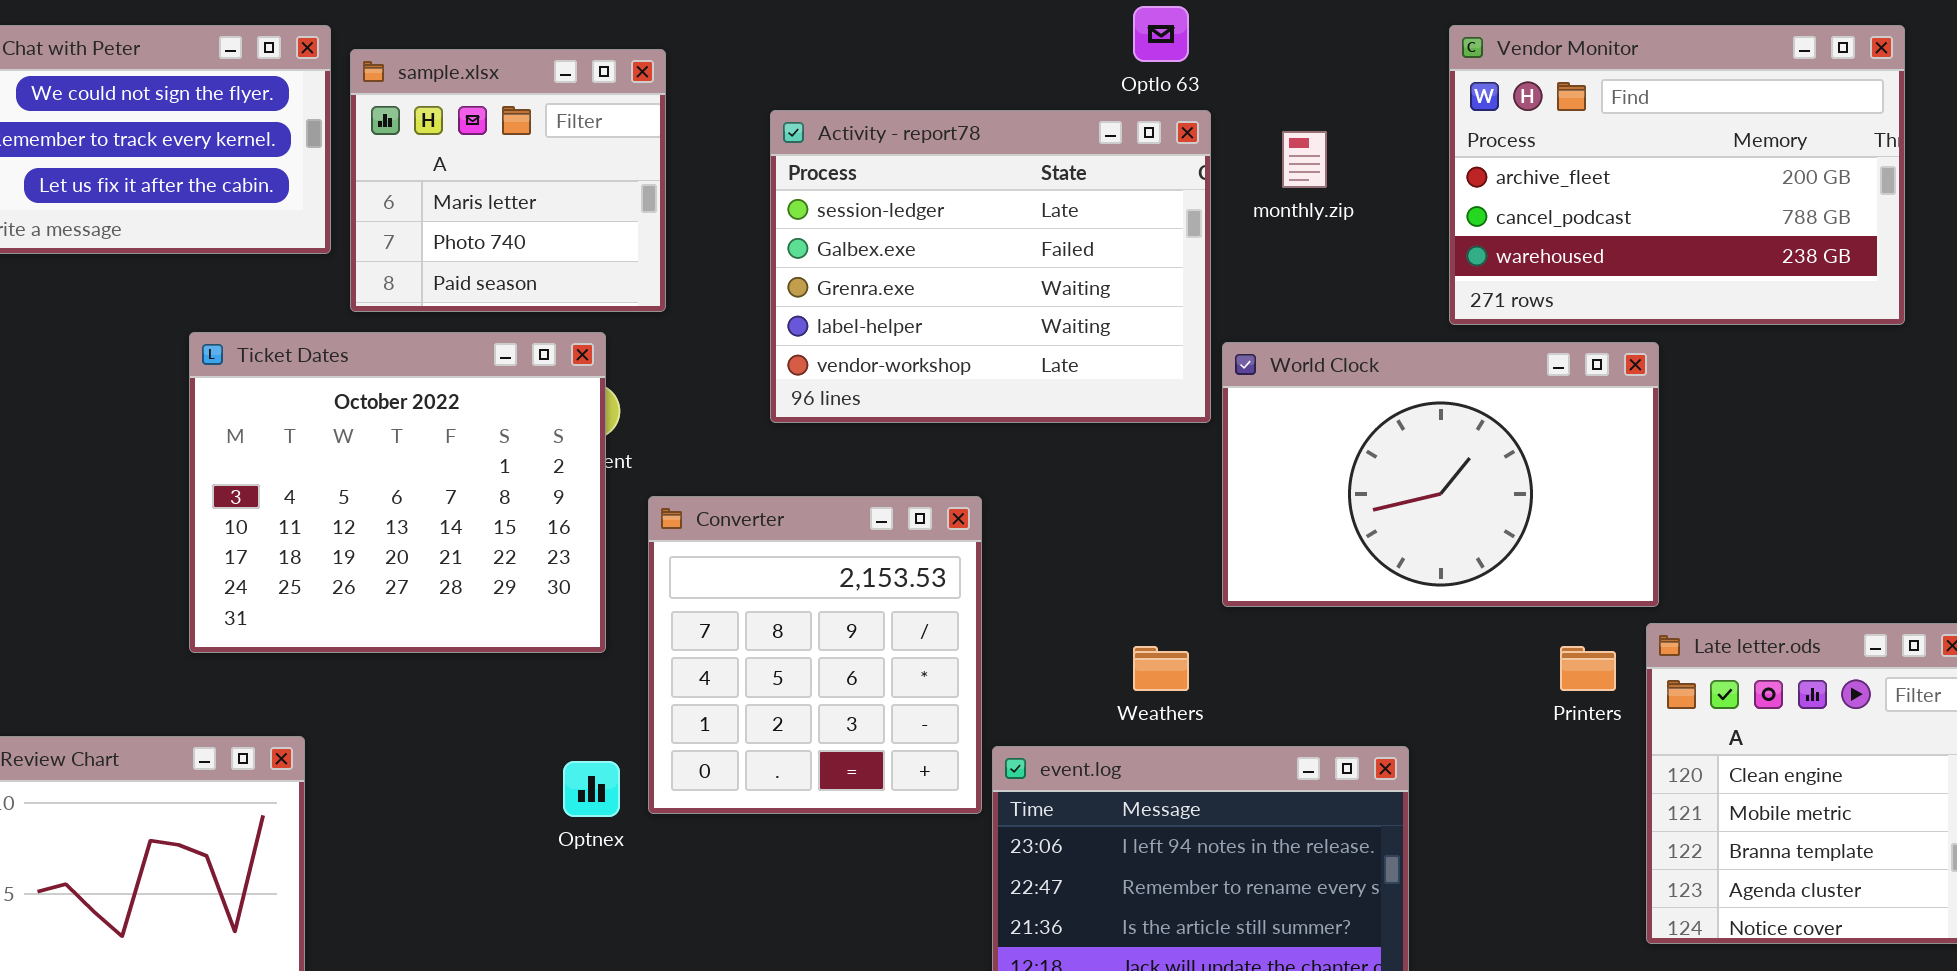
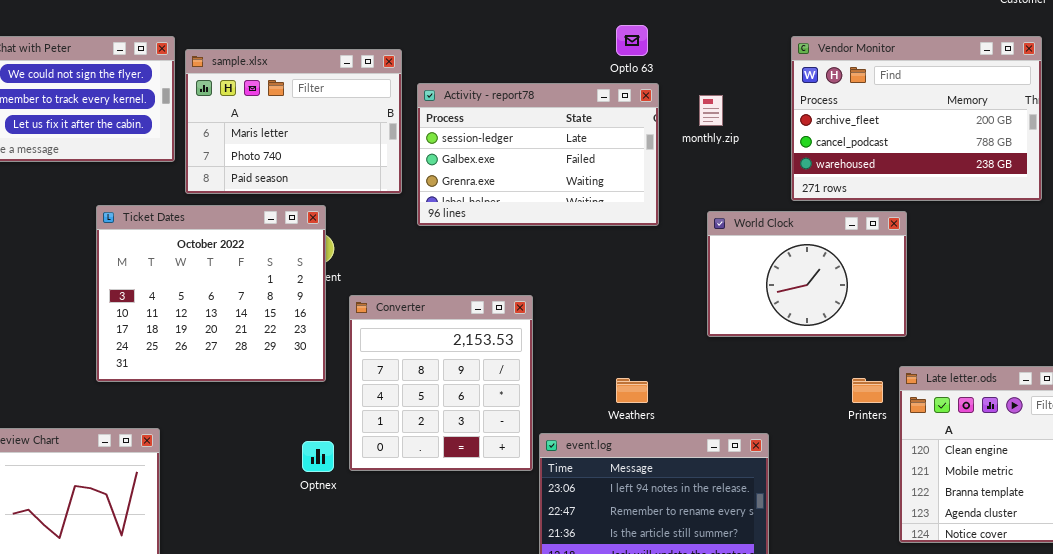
sample.xlsx: [350,49,666,312] -> [185,49,402,194], resized
Activity - report78: [770,110,1211,423] -> [417,83,659,226], resized
World Clock: [1222,342,1659,607] -> [707,211,907,337], resized

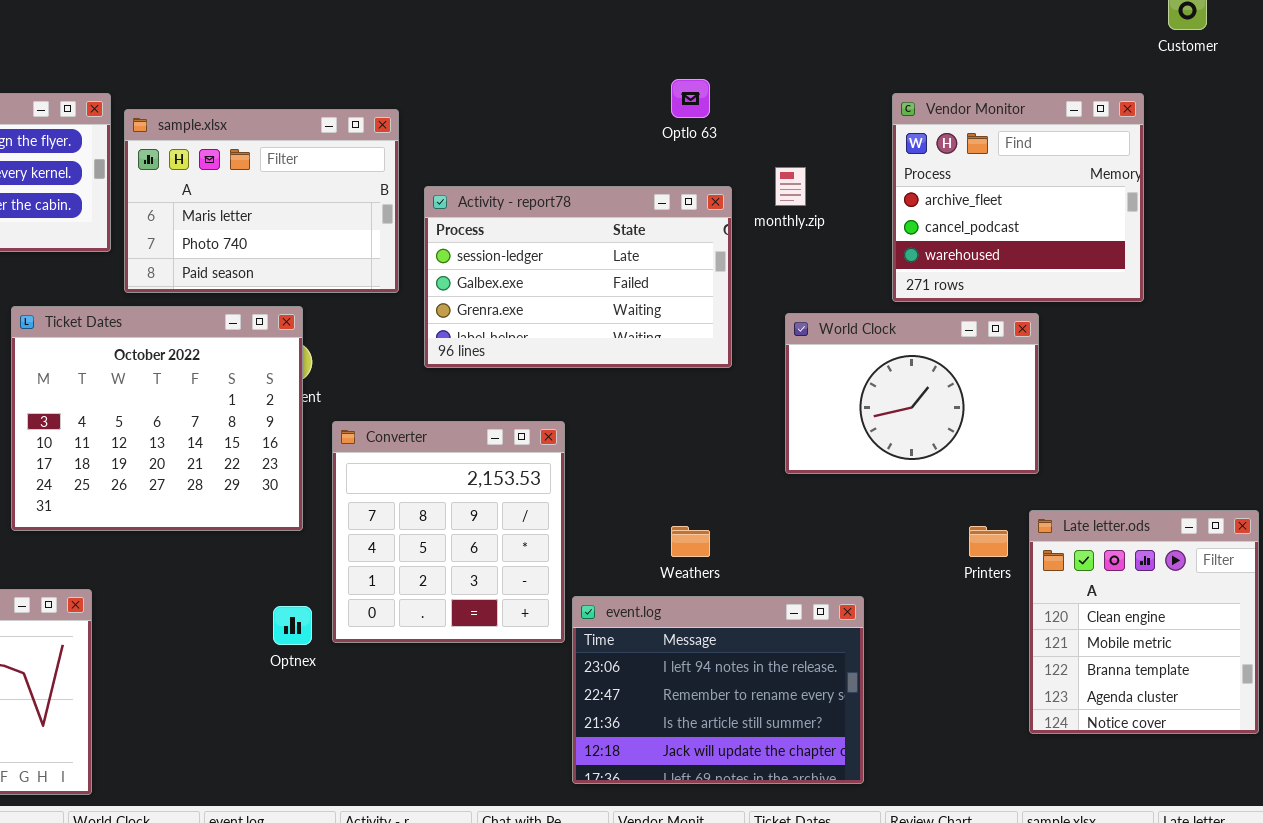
Vendor Monitor: [791,36,1042,201] -> [892,93,1144,302], resized
Activity - report78: [417,83,659,226] -> [424,186,732,368], moved

